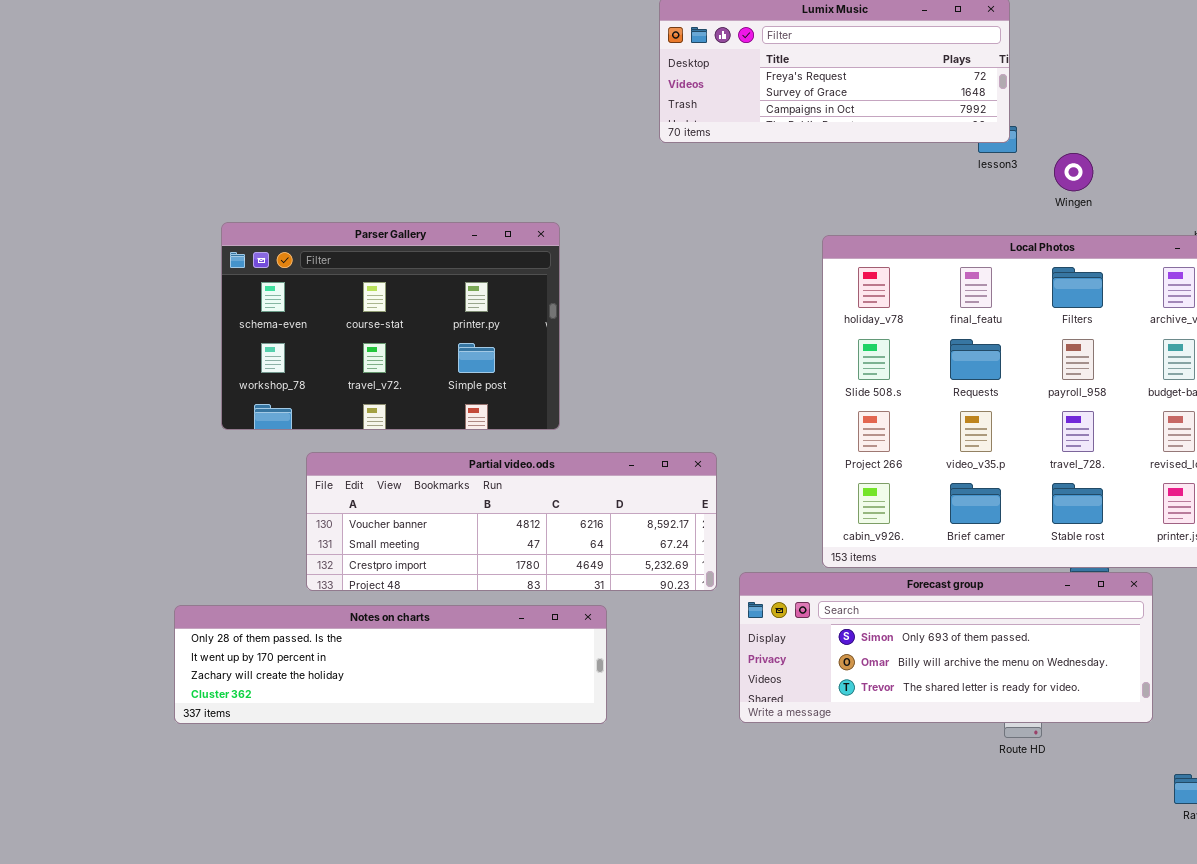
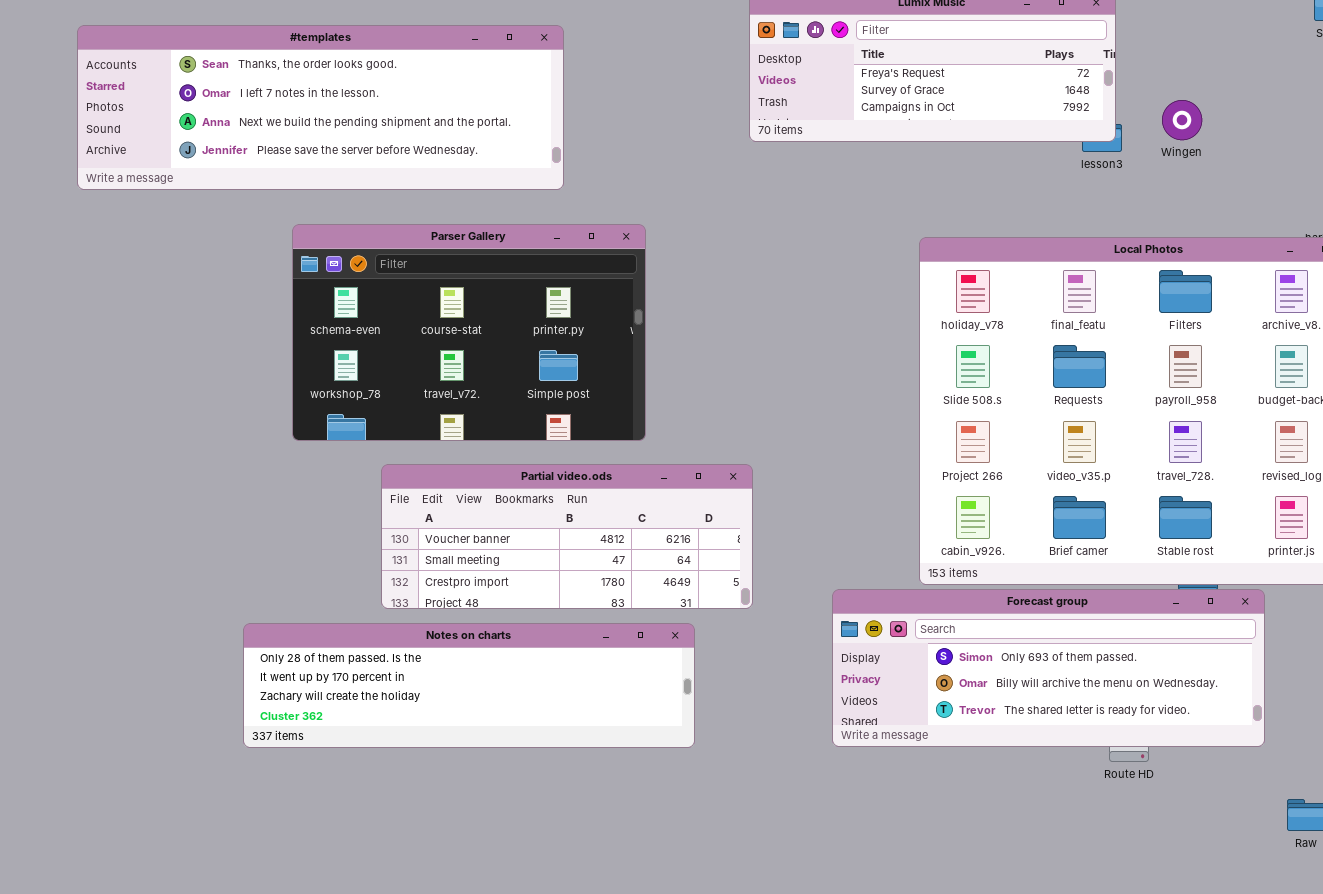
#templates: none -> [77,25,564,190], opened
Wingen: [1054,153,1093,191] -> [1162,100,1202,140], moved
Partial video.ods: [306,452,717,591] -> [381,464,753,609], resized

